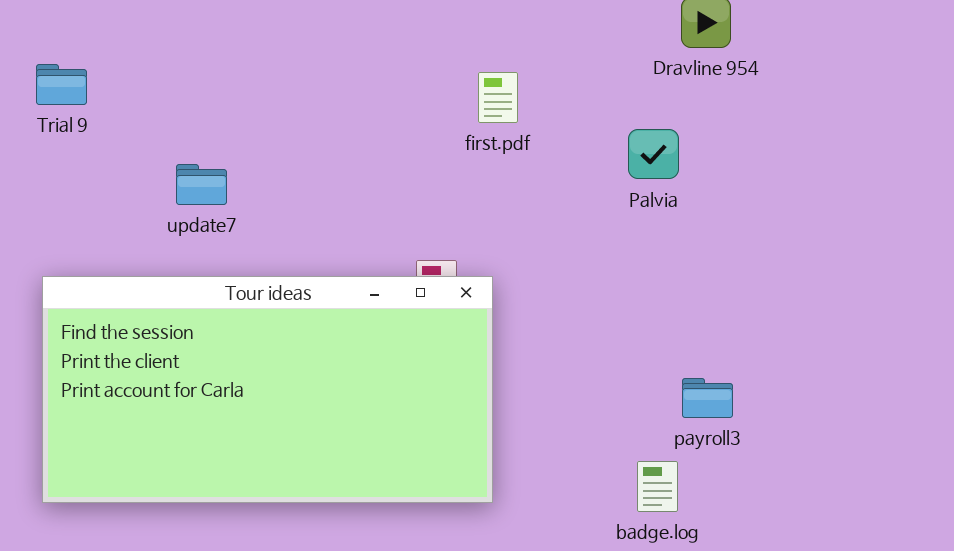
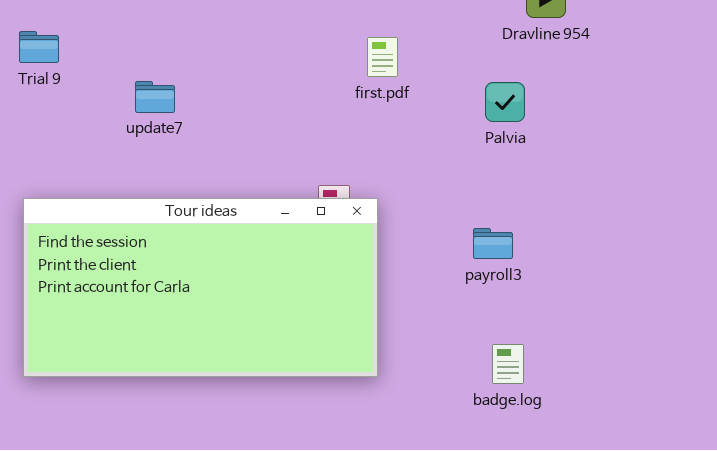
update7: [176,164,227,205] -> [135,81,175,113], moved
payroll3: [682,378,733,418] -> [473,228,513,259], moved

